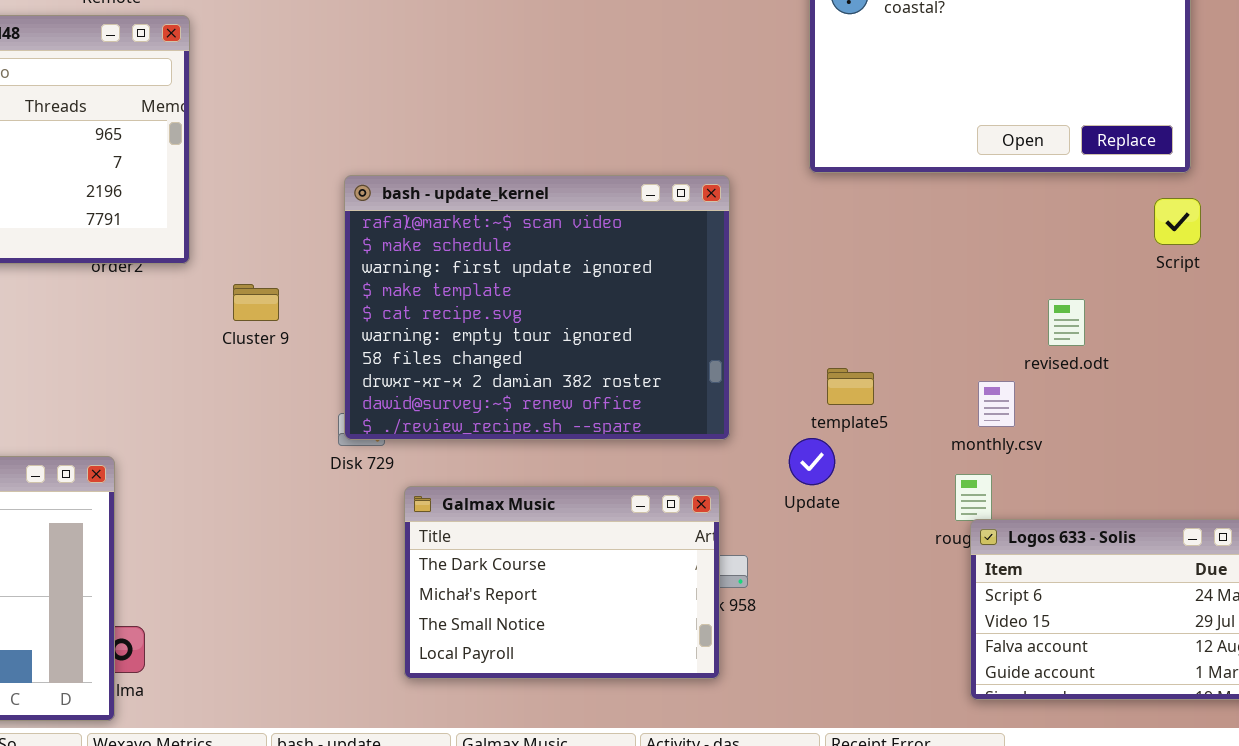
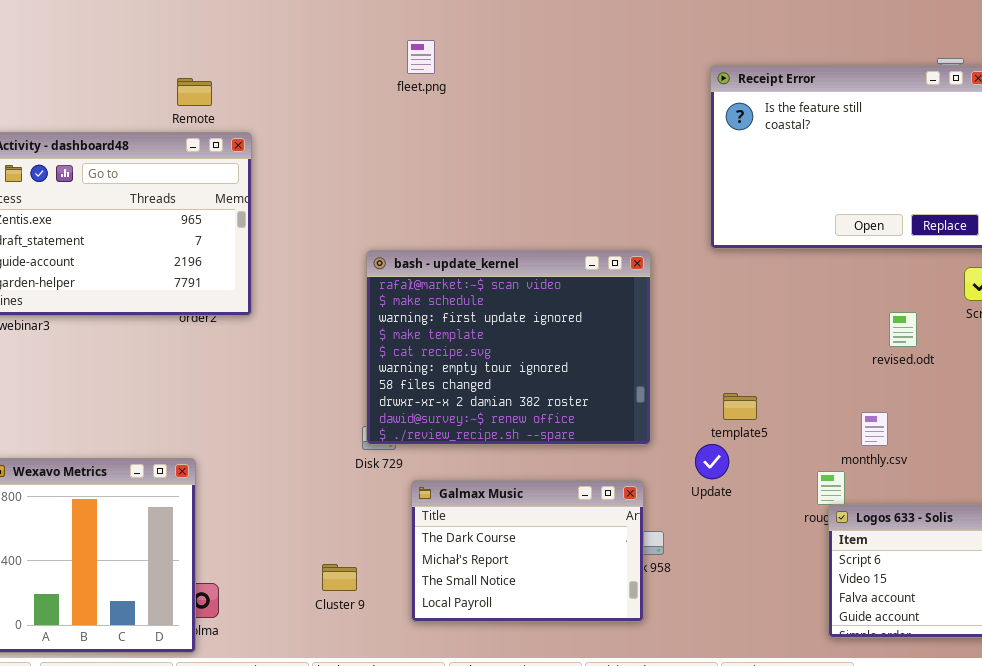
Cluster 9: [233,284,279,321] -> [322,564,357,591], moved
revised.odt: [1048,299,1085,346] -> [889,312,917,347], moved
monthly.csv: [978,381,1015,427] -> [861,412,888,446], moved

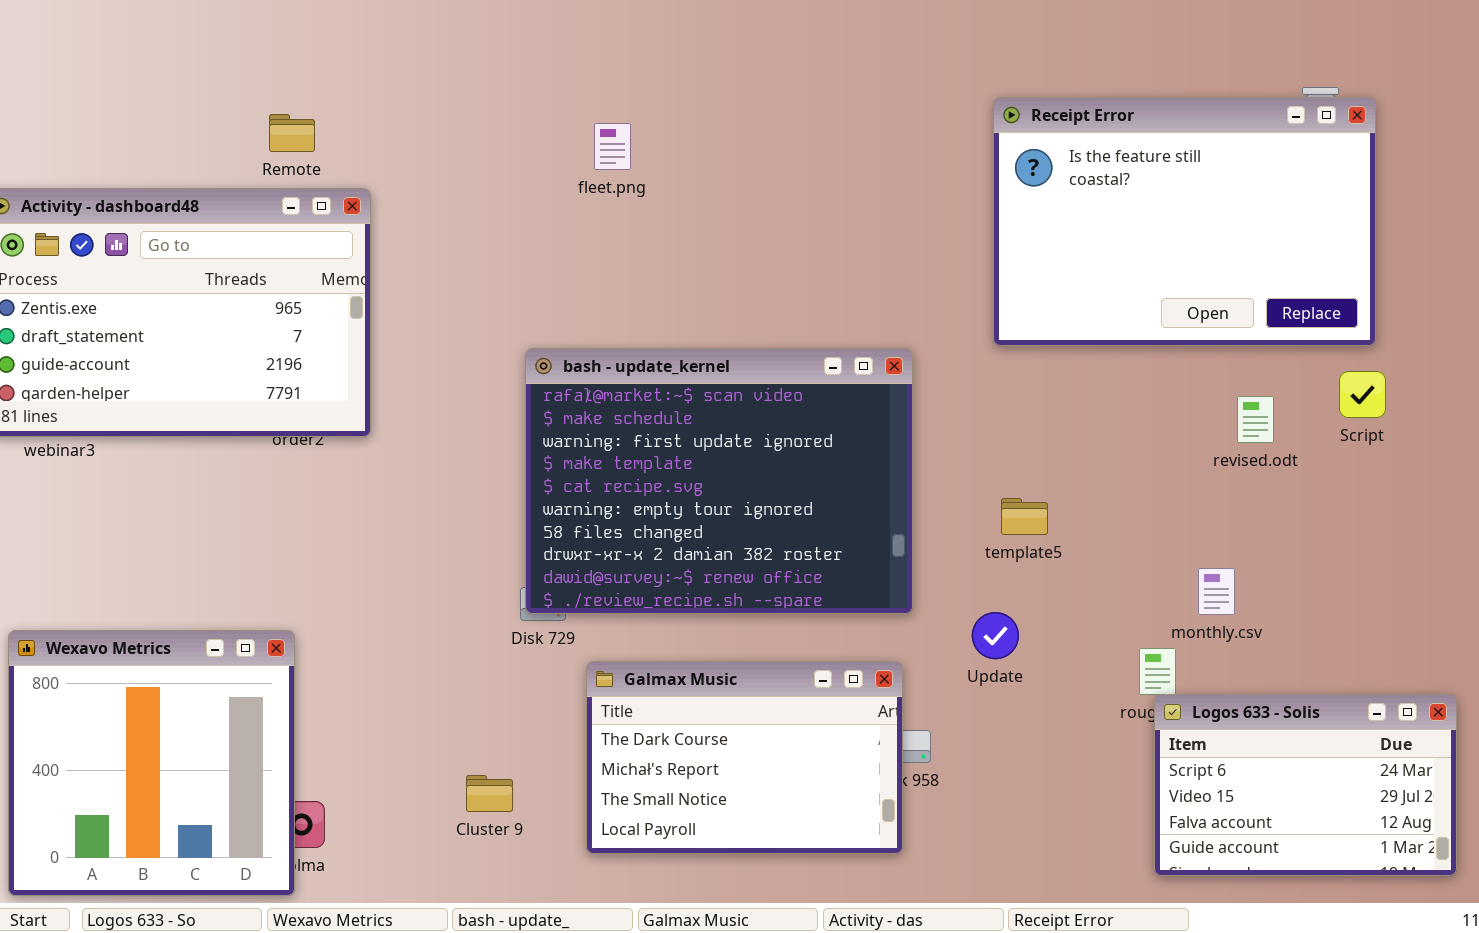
fleet.png: [407,40,435,74] -> [594,123,631,170], moved
revised.odt: [889,312,917,347] -> [1237,396,1274,443], moved
template5: [723,393,757,420] -> [1001,498,1048,535], moved

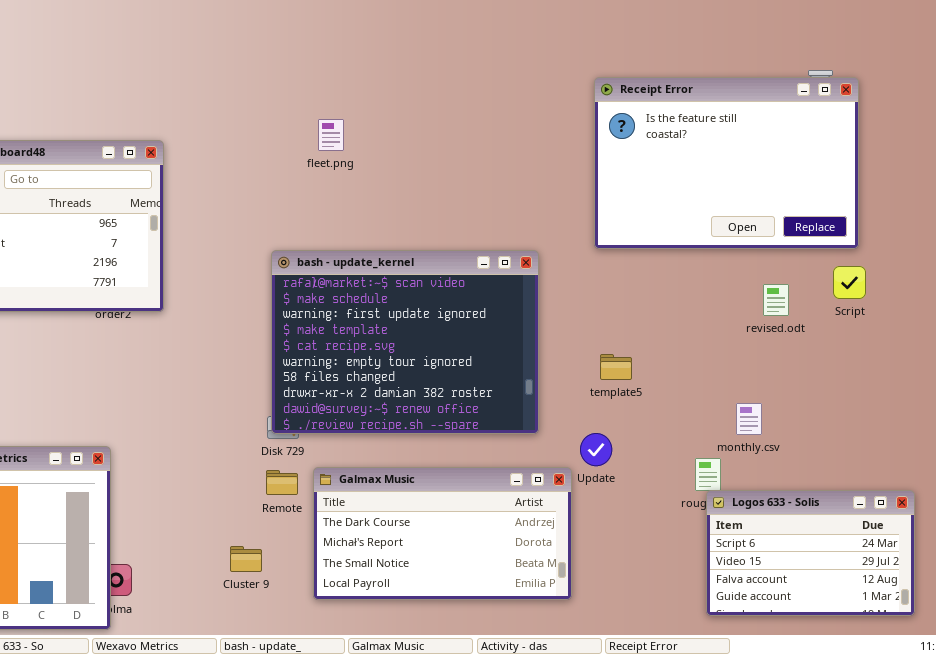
Remote: [269,114,315,152] -> [266,470,298,495], moved
fleet.png: [594,123,631,170] -> [318,119,344,151], moved
Galmax Music: [586,661,903,854] -> [313,467,572,600], resized

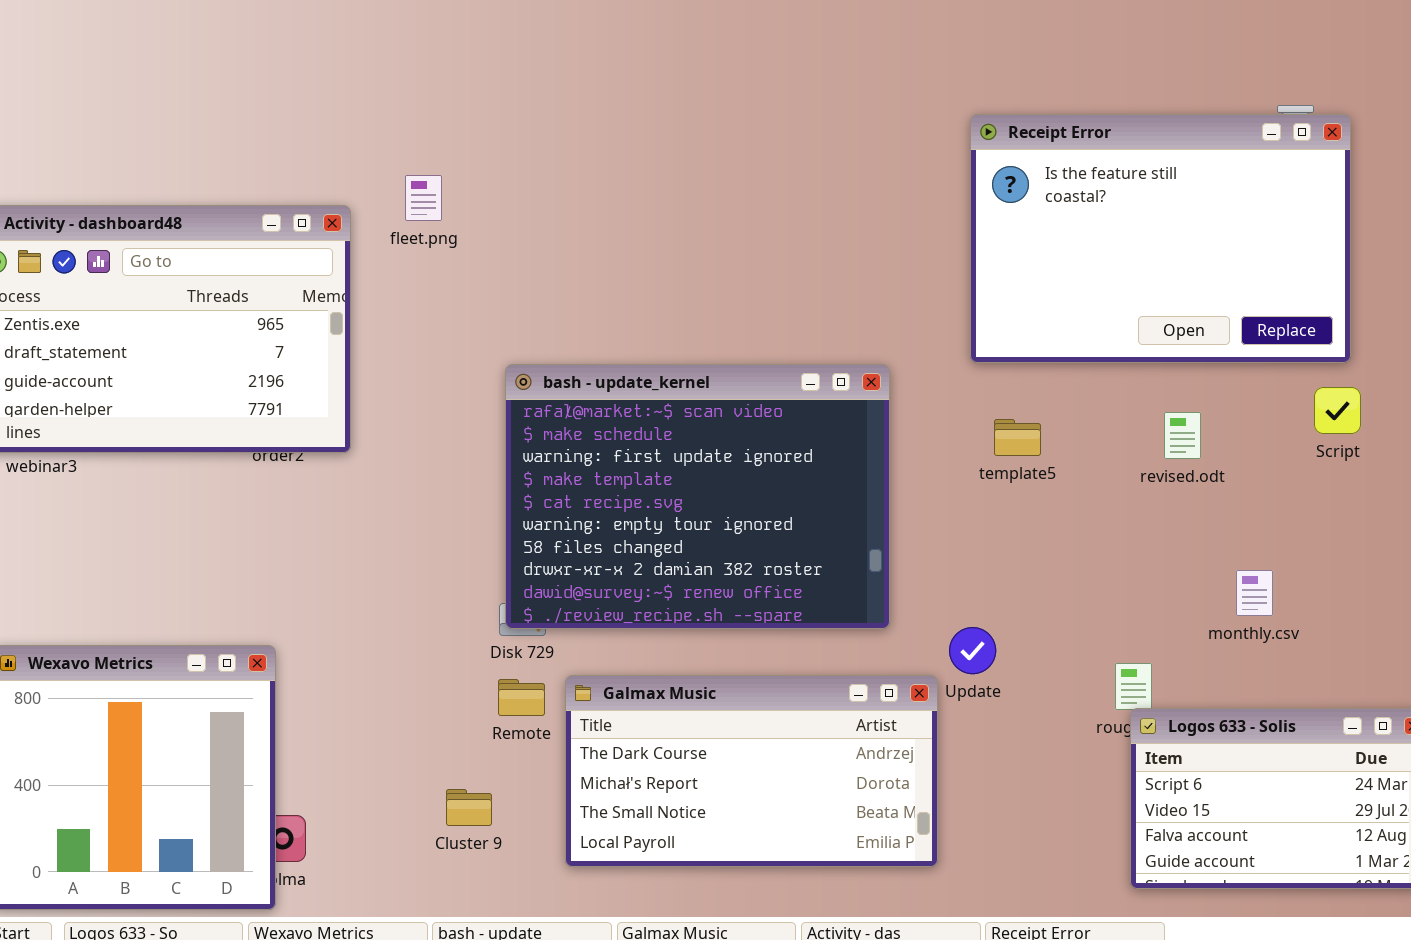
fleet.png: [318,119,344,151] -> [405,175,442,221], moved
revised.odt: [763,284,789,316] -> [1164,412,1201,459], moved
template5: [600,354,632,380] -> [994,419,1041,456], moved
monthly.csv: [736,403,762,435] -> [1236,570,1273,616], moved

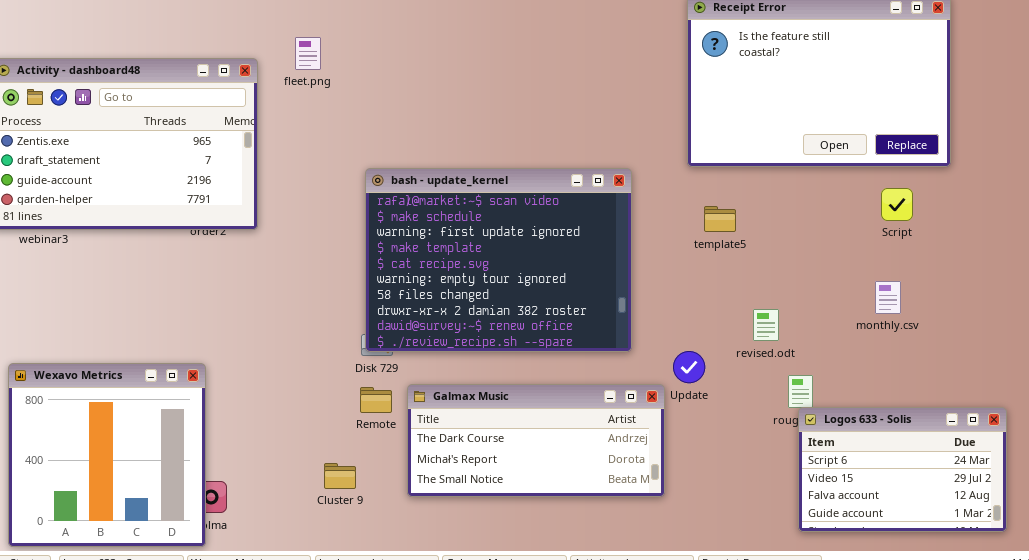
Script: [1314,387,1361,434] -> [881,188,913,221], moved
revised.odt: [1164,412,1201,459] -> [753,309,779,341], moved
monthly.csv: [1236,570,1273,616] -> [875,281,901,314], moved
Galmax Music: [565,675,938,867] -> [407,384,665,497], resized

